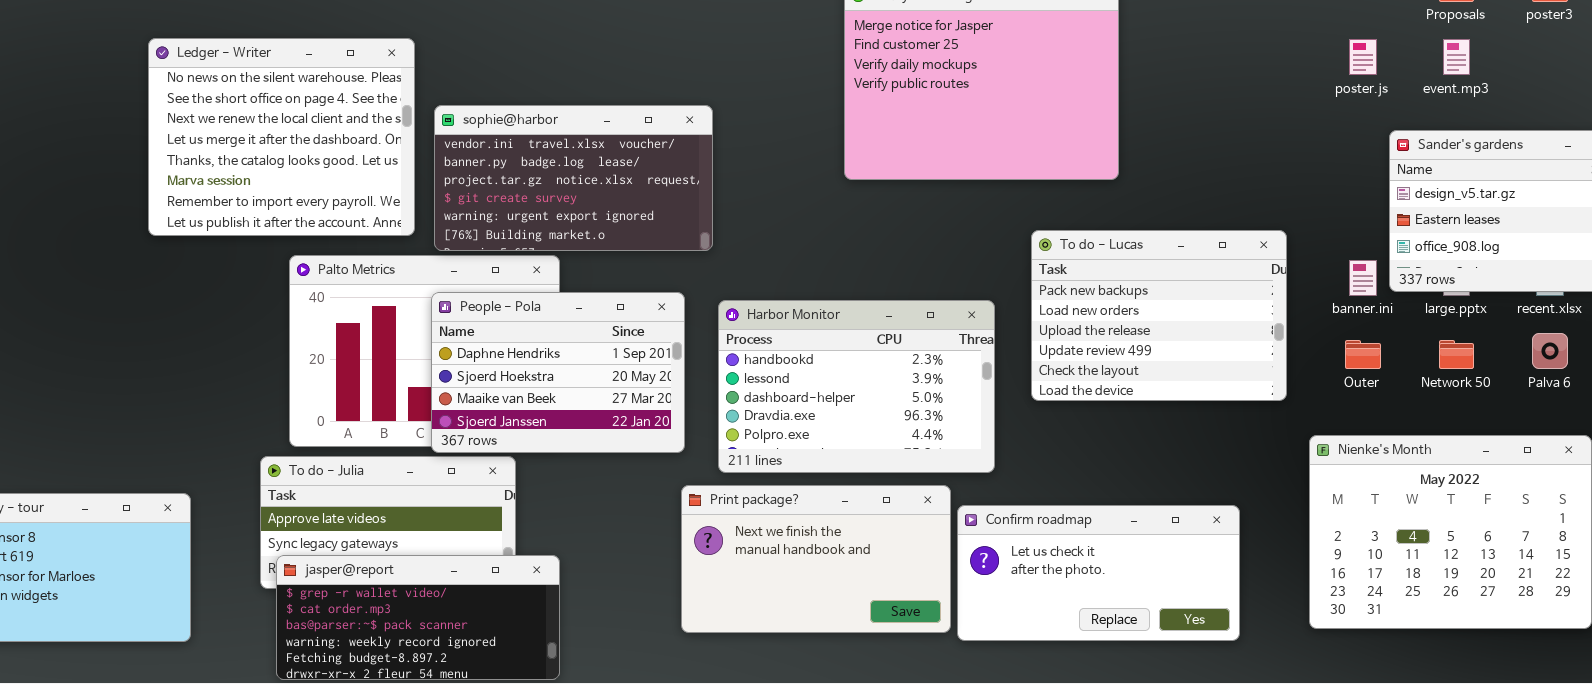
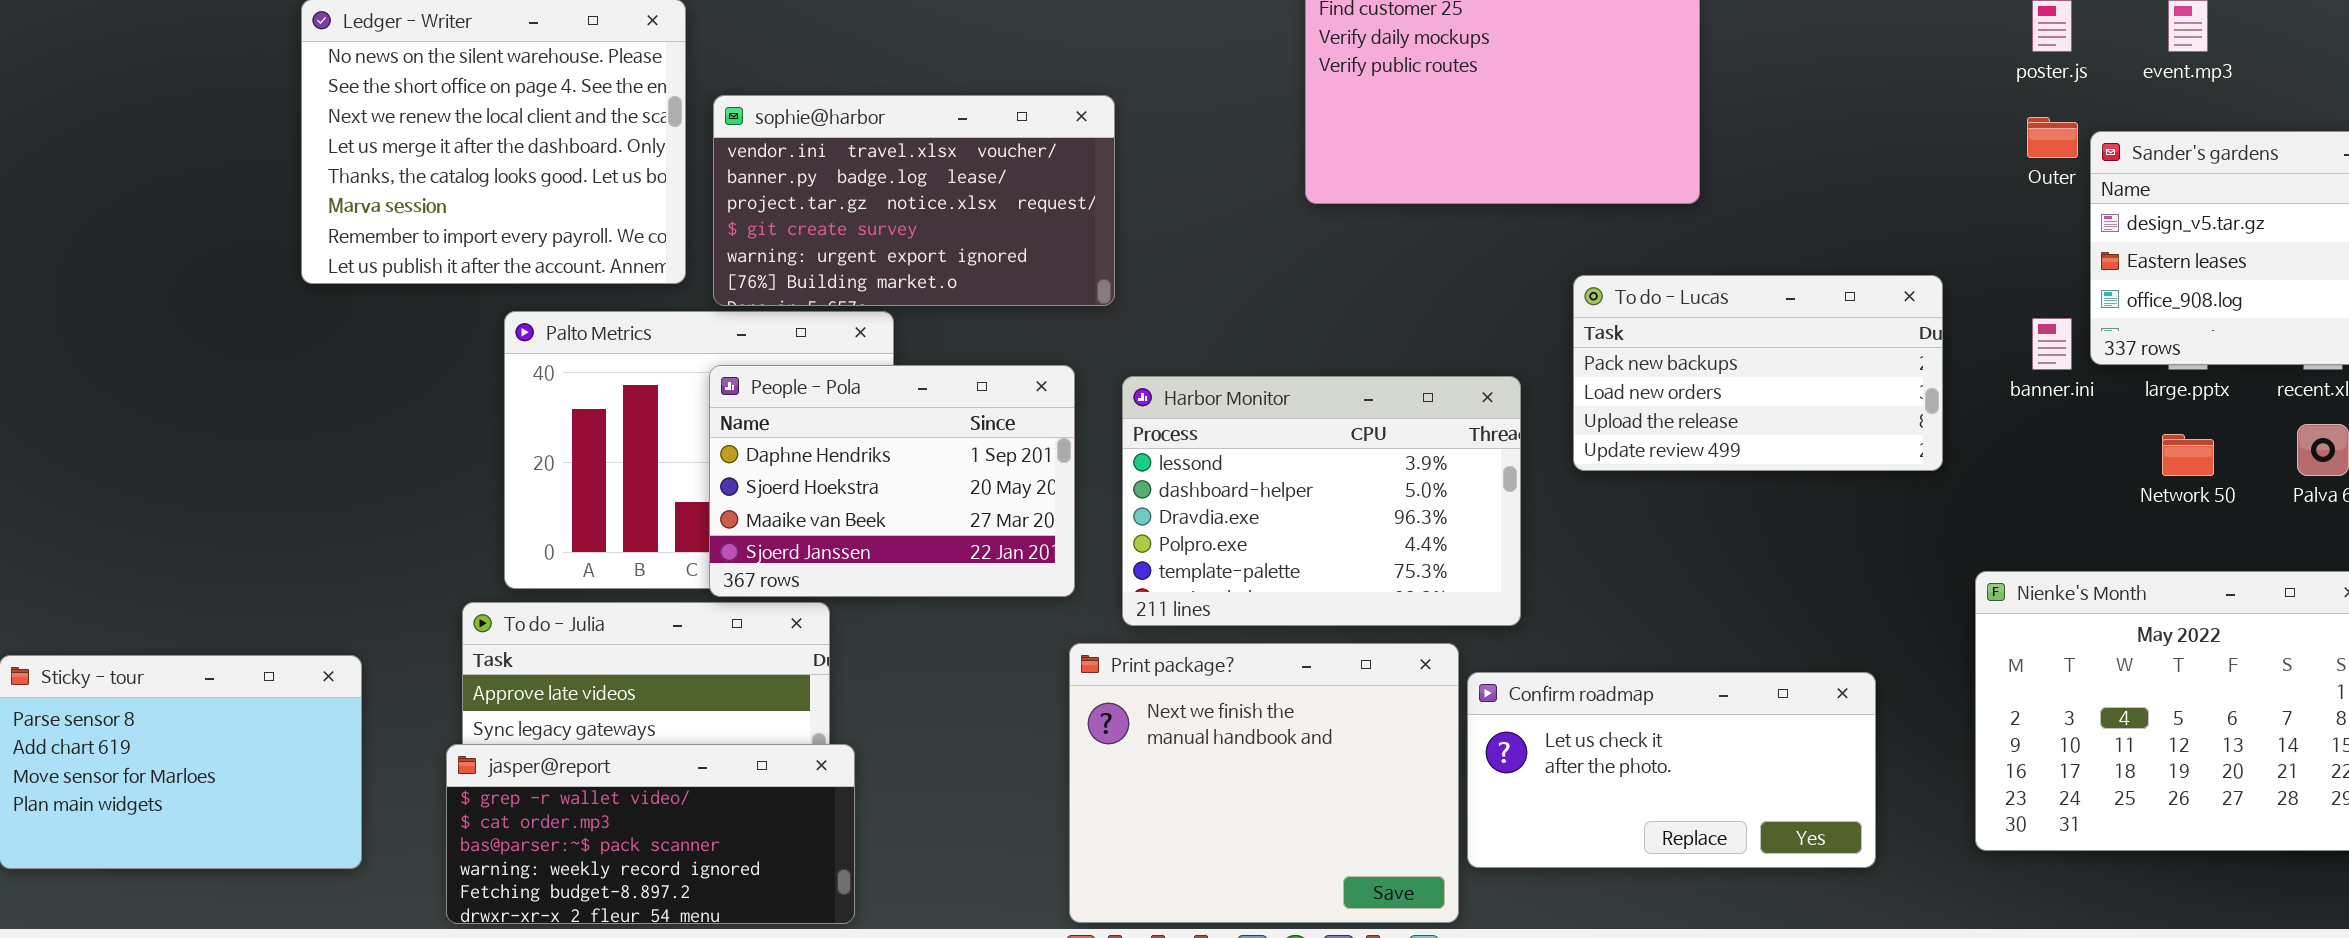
To do - Lucas: [1031,230,1287,401] -> [1573,275,1943,471], resized
Harbor Monitor: [718,300,995,473] -> [1122,376,1521,626], scrolled down 1 row
Outer: [1345,340,1381,369] -> [2027,117,2078,158], moved
Print package?: [681,485,951,633] -> [1069,643,1459,923], resized
jasper@report: [276,555,560,680] -> [446,744,855,924], moved

